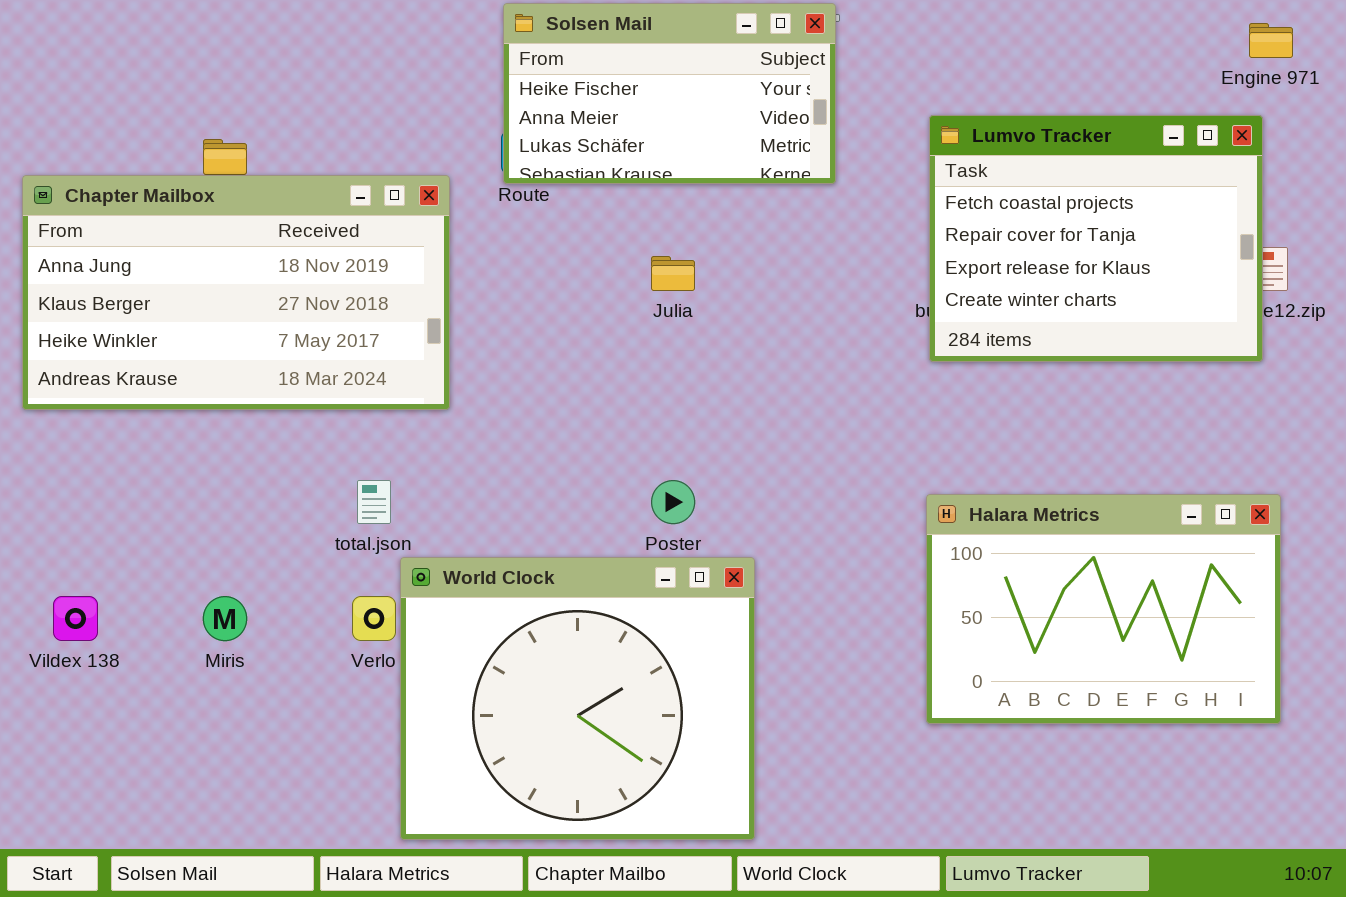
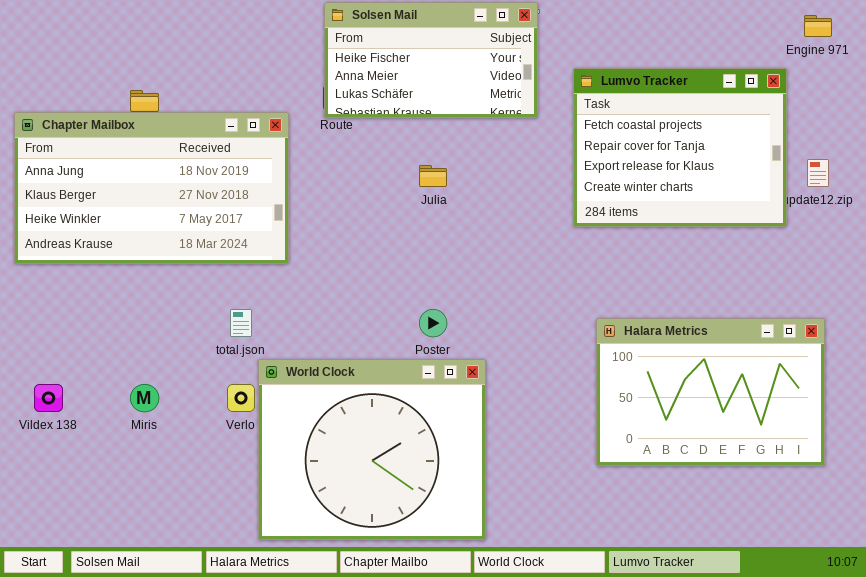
Lumvo Tracker: [929,115,1263,362] -> [573,68,787,227], moved

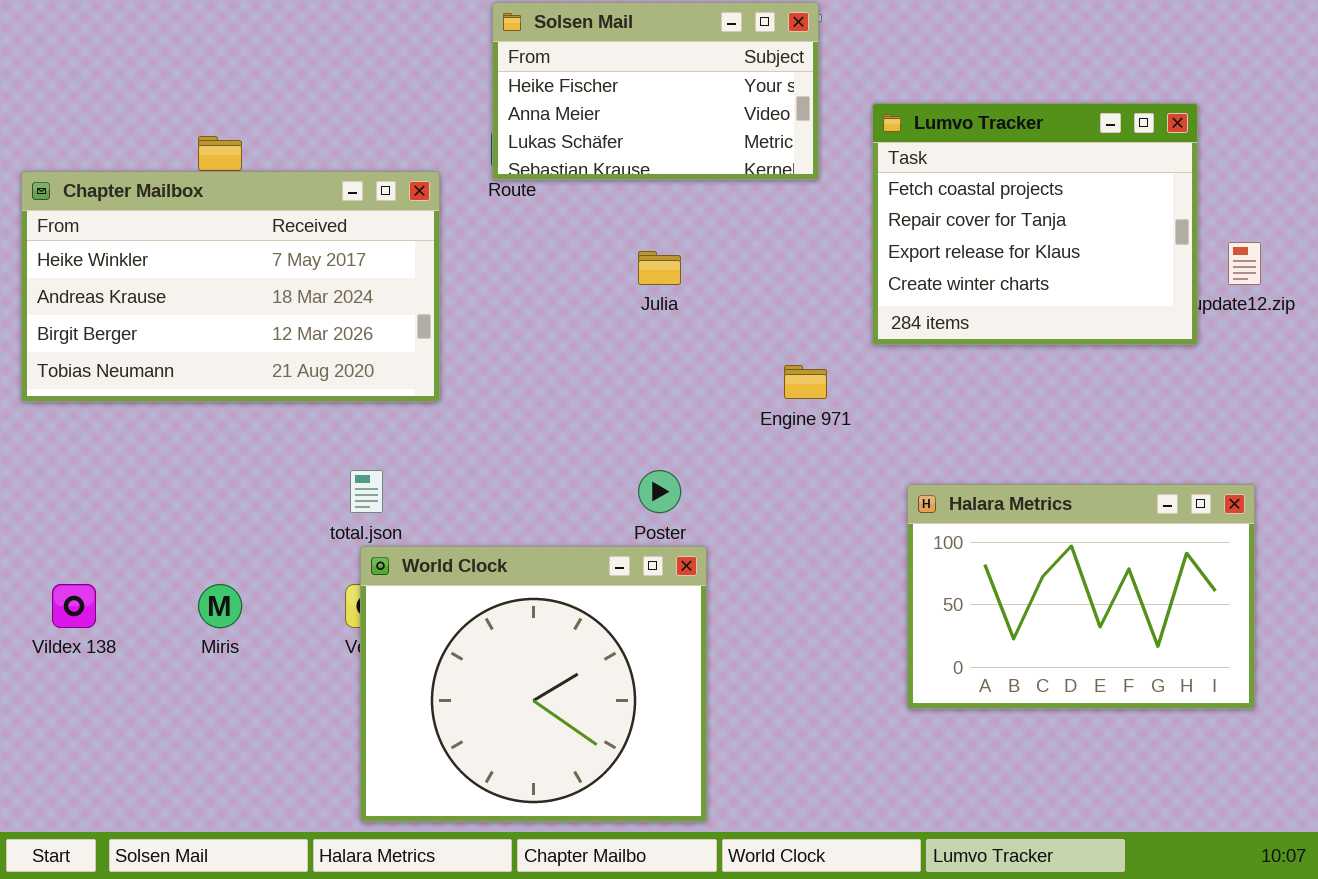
Engine 971: [804,15,832,37] -> [784,365,827,399], moved
Chapter Mailbox: [14,112,289,264] -> [21,171,440,402], scrolled down 2 rows
World Clock: [258,359,486,540] -> [360,546,707,822], moved

